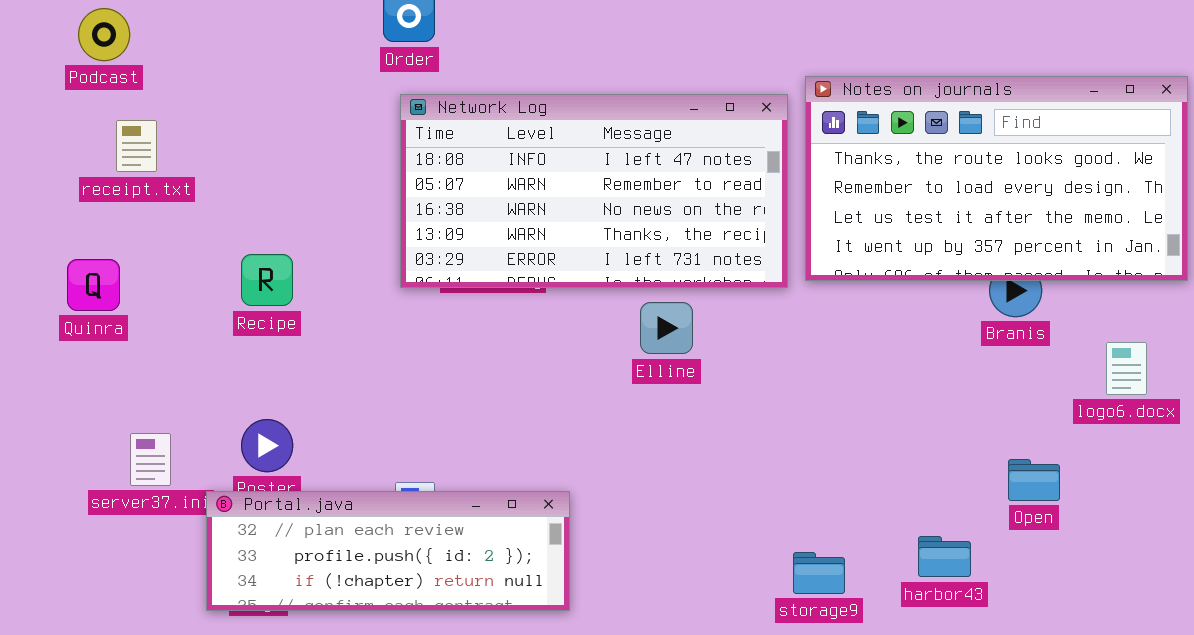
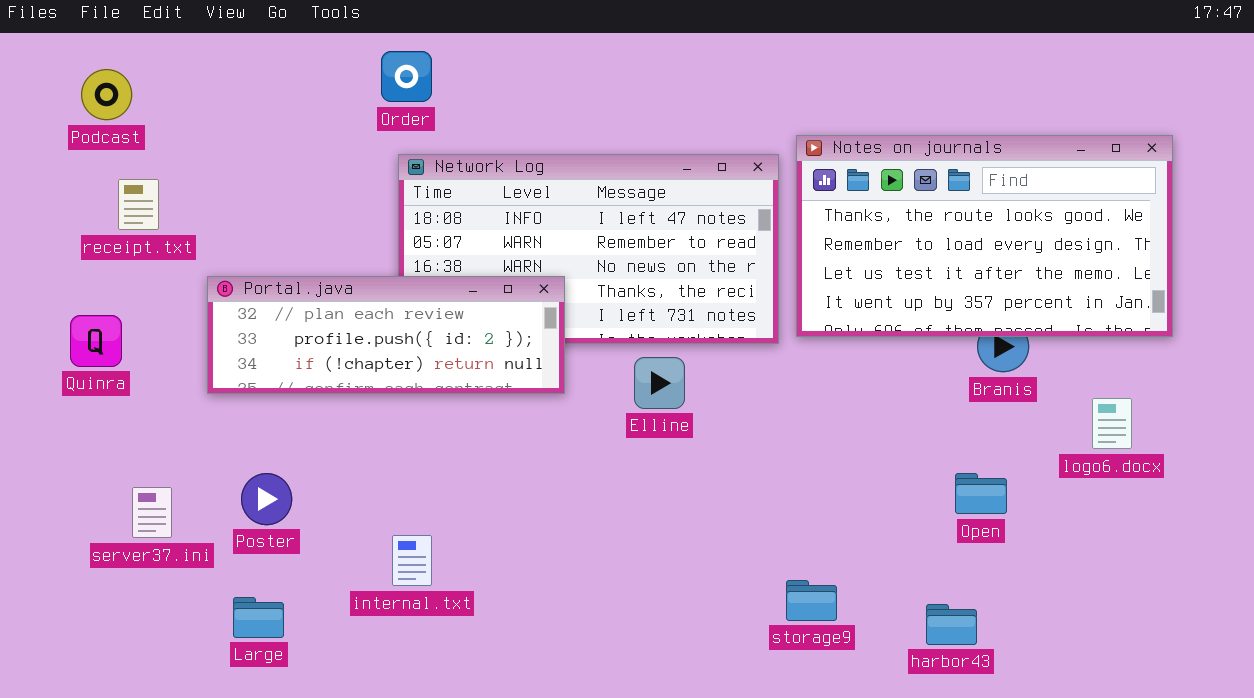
Open: [1008,459,1060,501] -> [955,473,1007,514], moved
Portal.java: [206,491,570,611] -> [207,276,565,394], moved
harbor43: [918,536,971,577] -> [926,604,977,645], moved
storage9: [793,552,845,594] -> [786,580,837,621], moved

